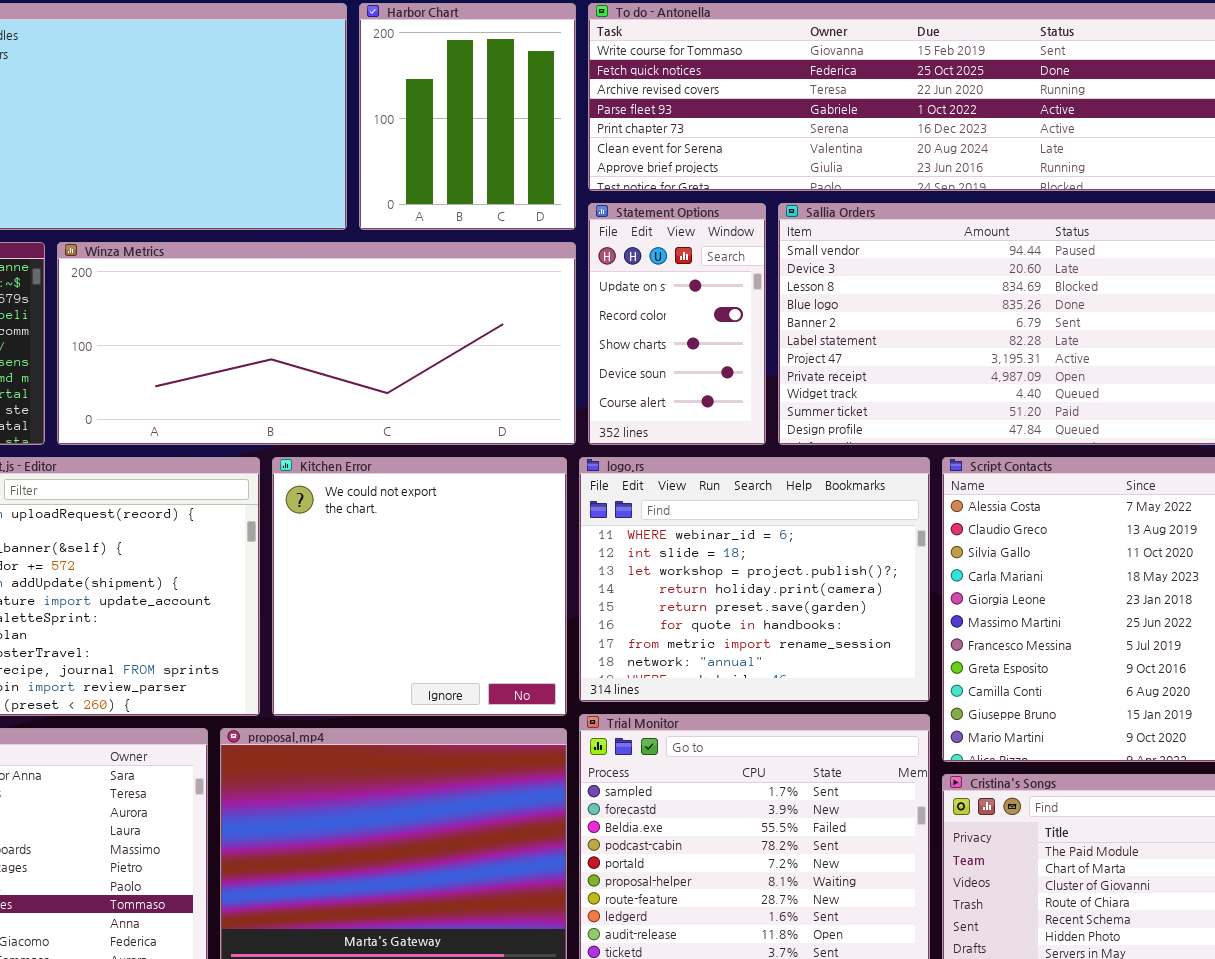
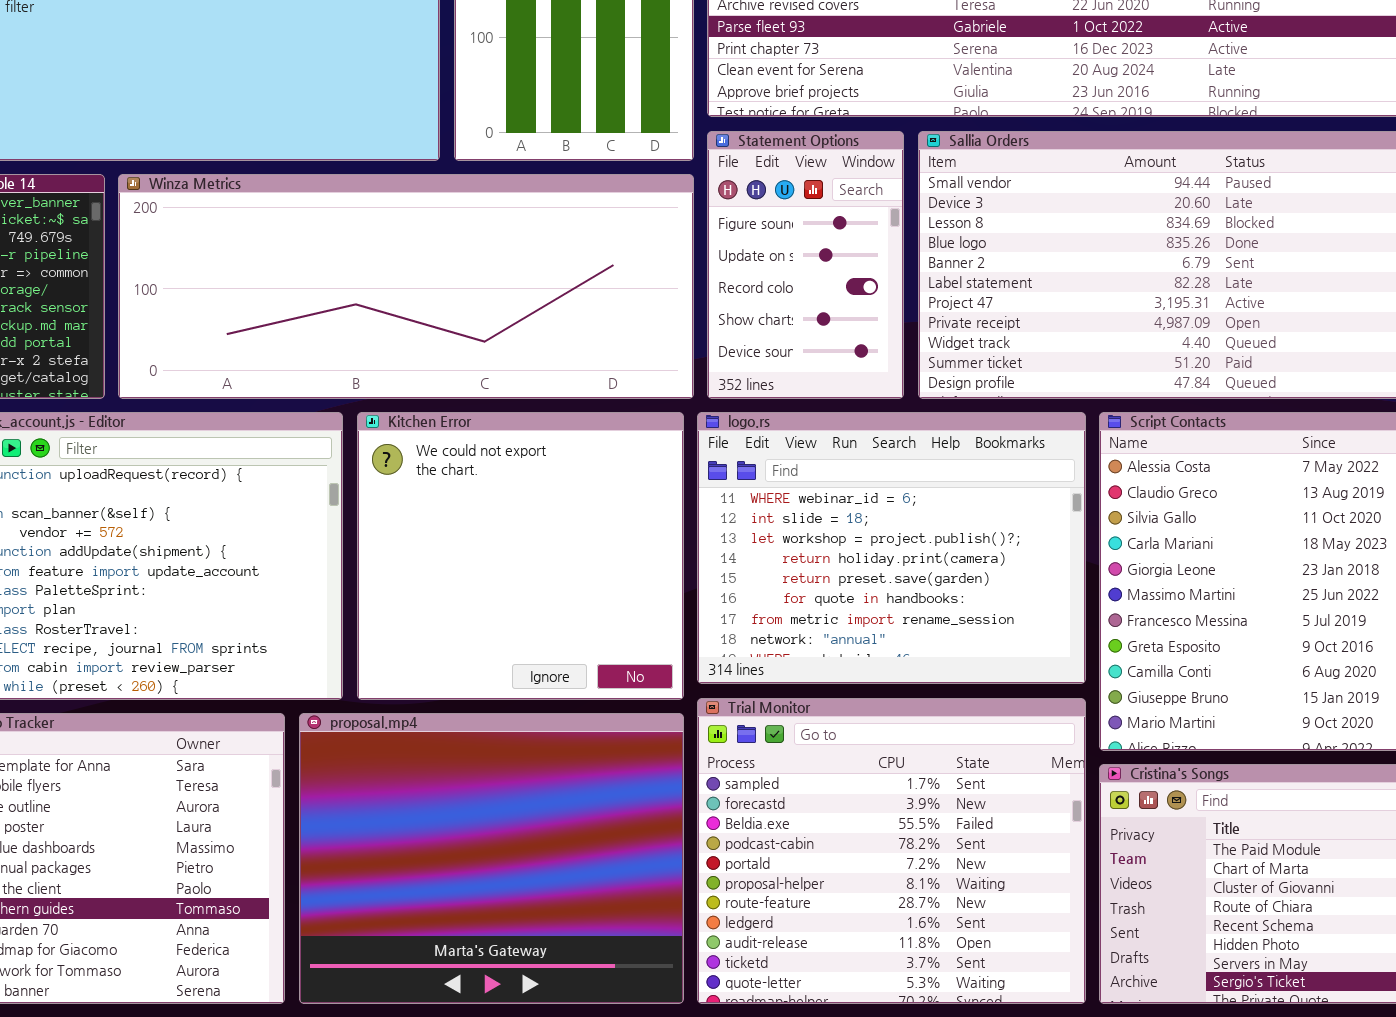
Statement Options: [588,203,766,445] -> [707,131,904,399], scrolled up 1 row

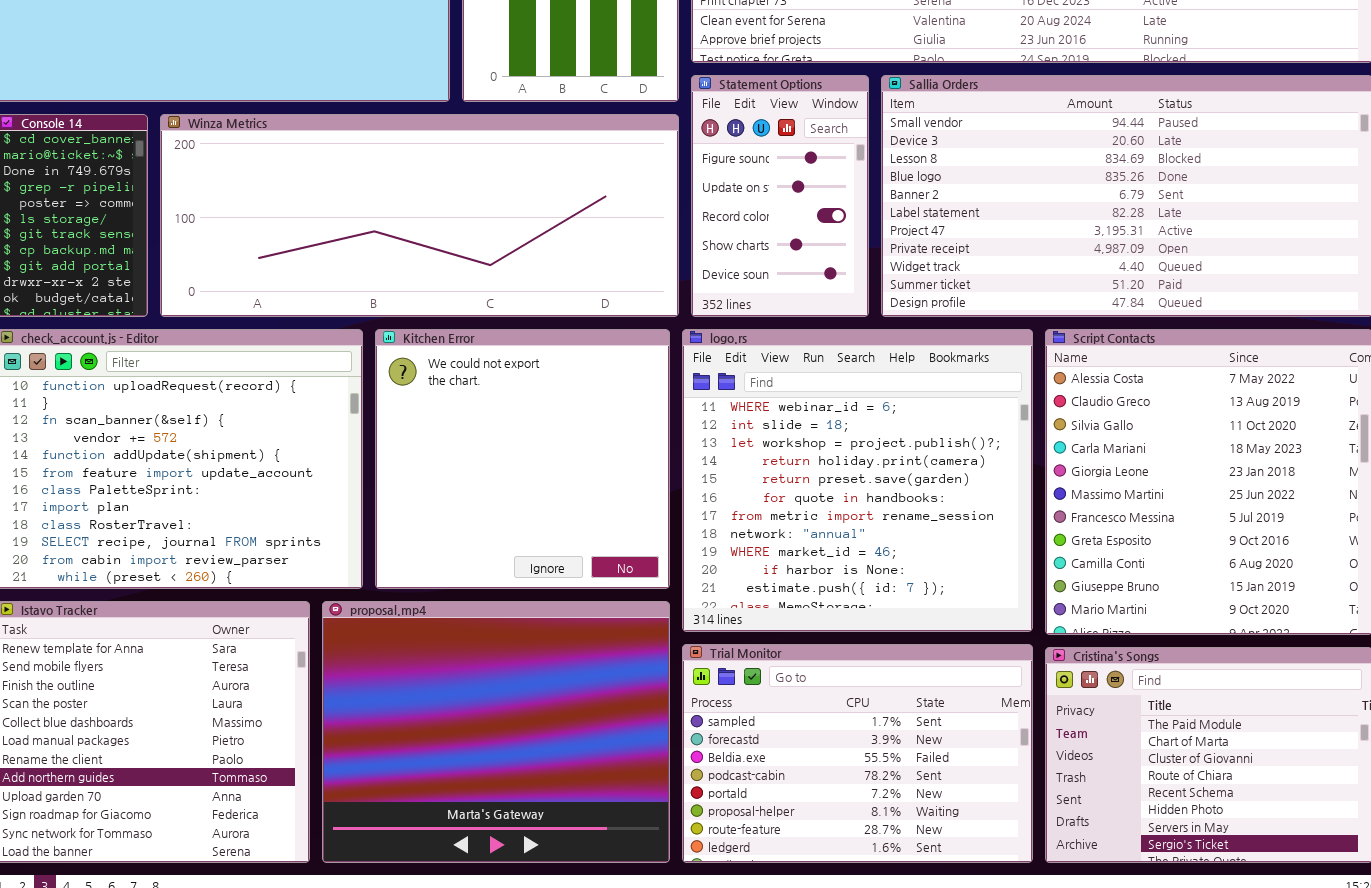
logo.rs: [697,412,1086,684] -> [682,329,1033,632], resized
Trial Monitor: [697,698,1086,1004] -> [682,644,1033,863], resized

